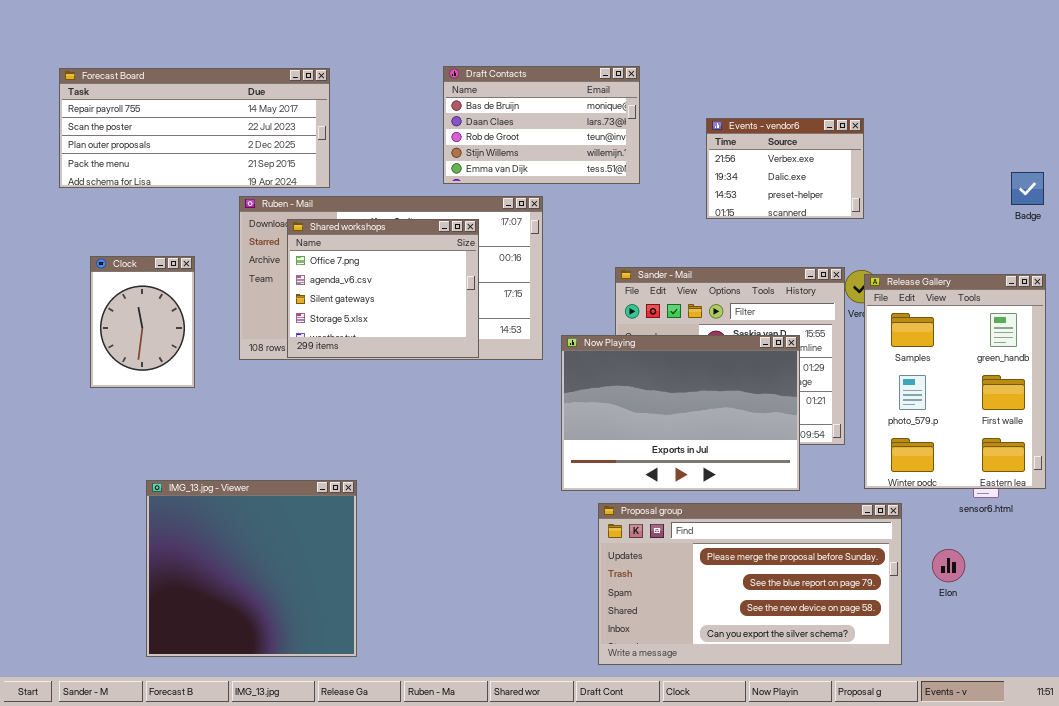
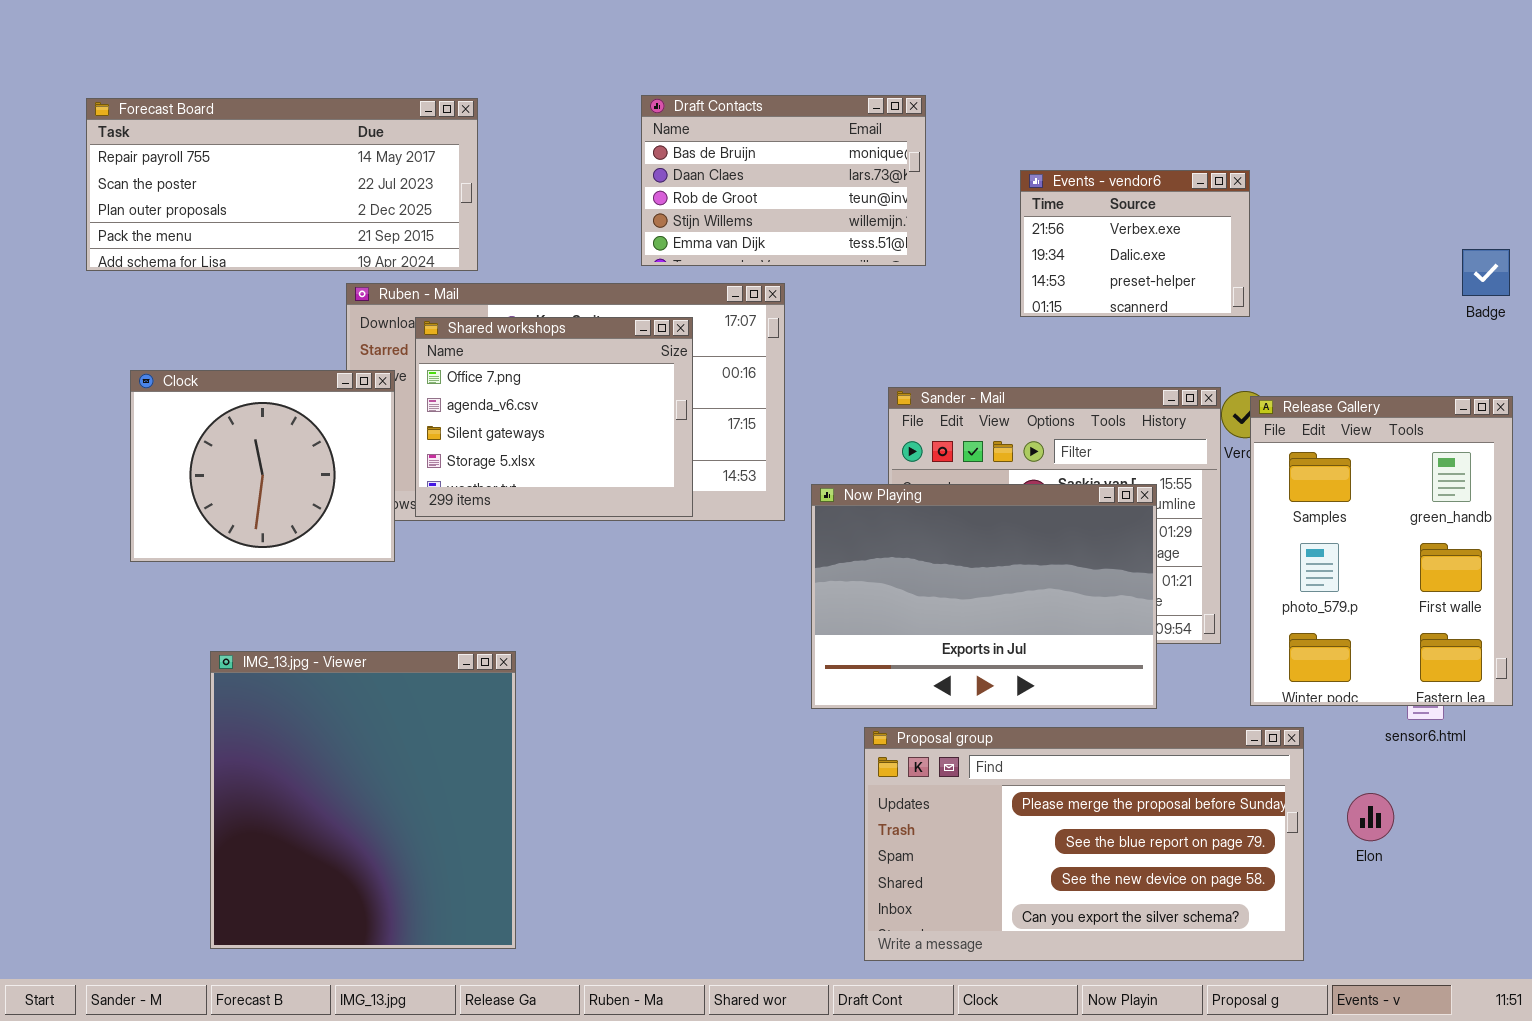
Clock: [90,256,195,388] -> [130,370,395,562], resized
IMG_13.jpg - Viewer: [146,480,357,657] -> [210,651,516,949], resized

